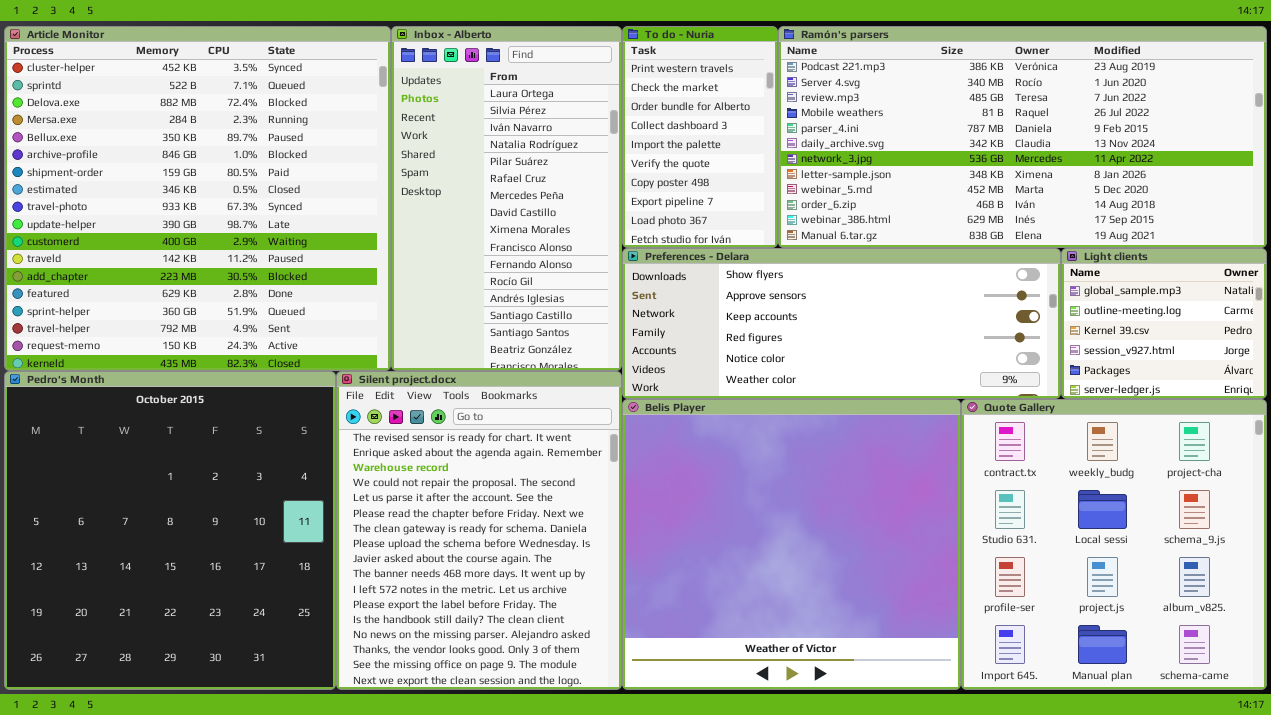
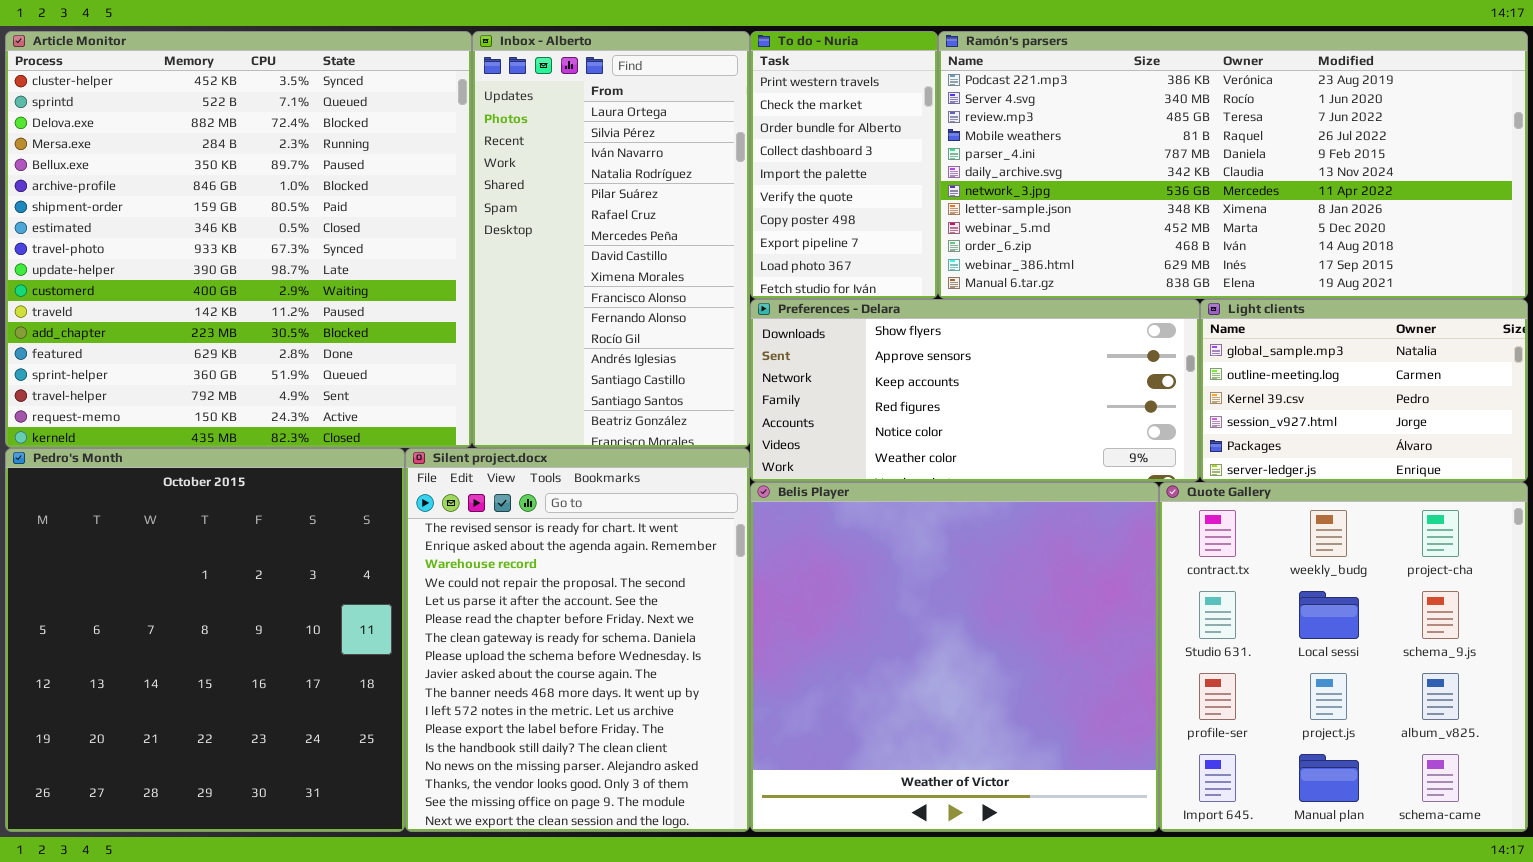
Preferences - Delara: [622,248,1061,399] -> [750,299,1200,482], resized
Light clients: [1061,248,1267,399] -> [1200,299,1528,482], resized

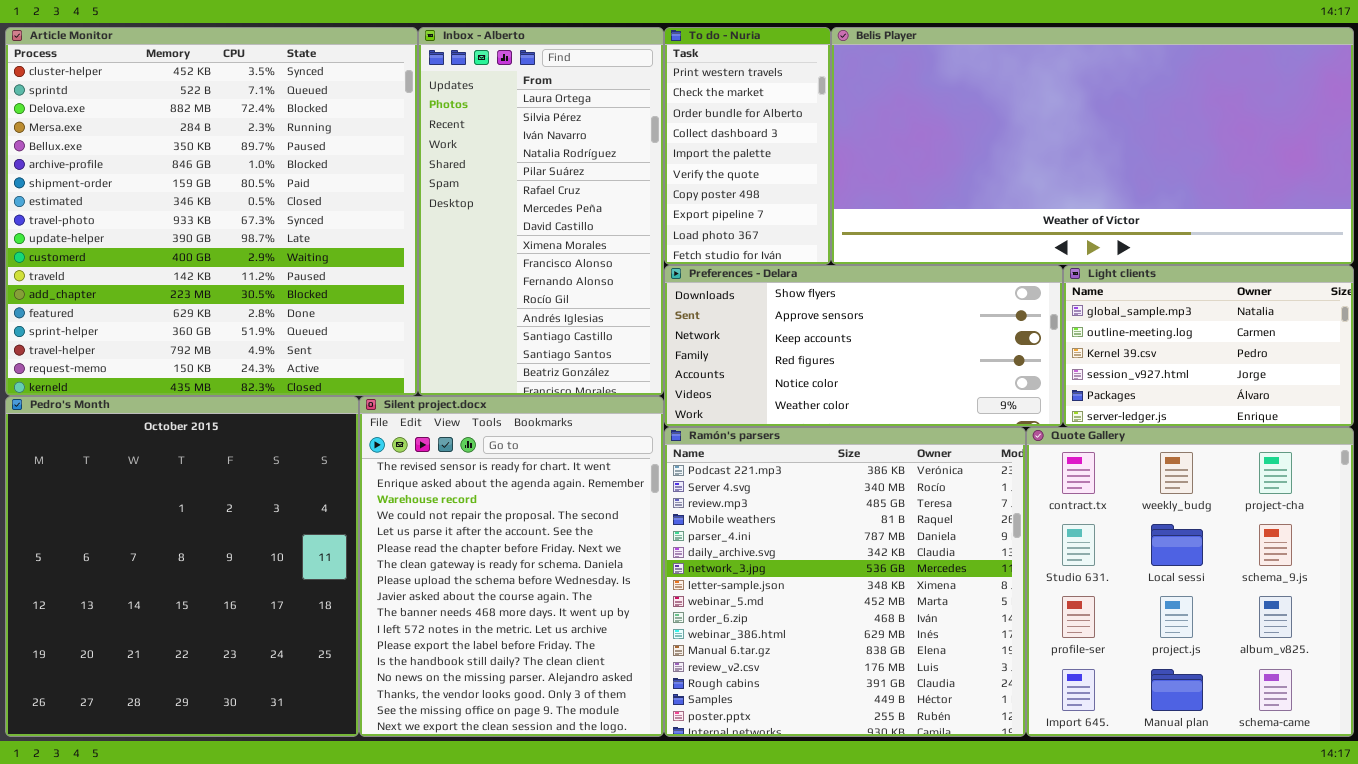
Ramón's parsers: [938,31,1528,299] -> [664,427,1026,737], moved, resized
Belis Player: [750,482,1159,832] -> [831,27,1354,265], moved, resized

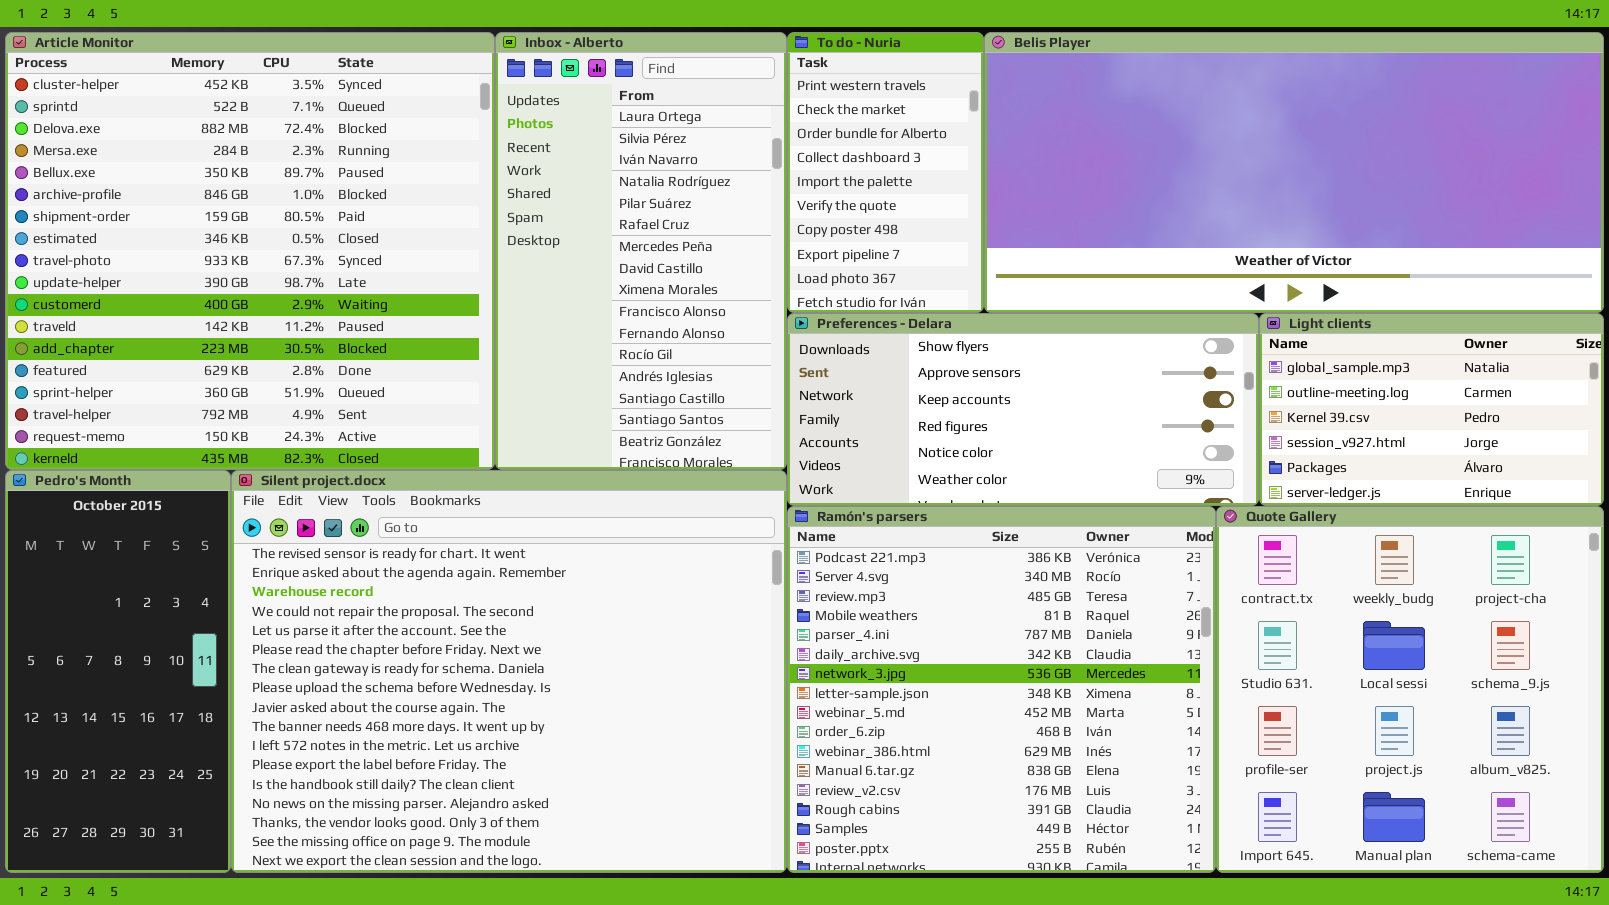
Pedro's Month: [5,396,359,737] -> [5,470,231,873], resized
Silent project.docx: [359,396,664,737] -> [231,470,787,873], resized

